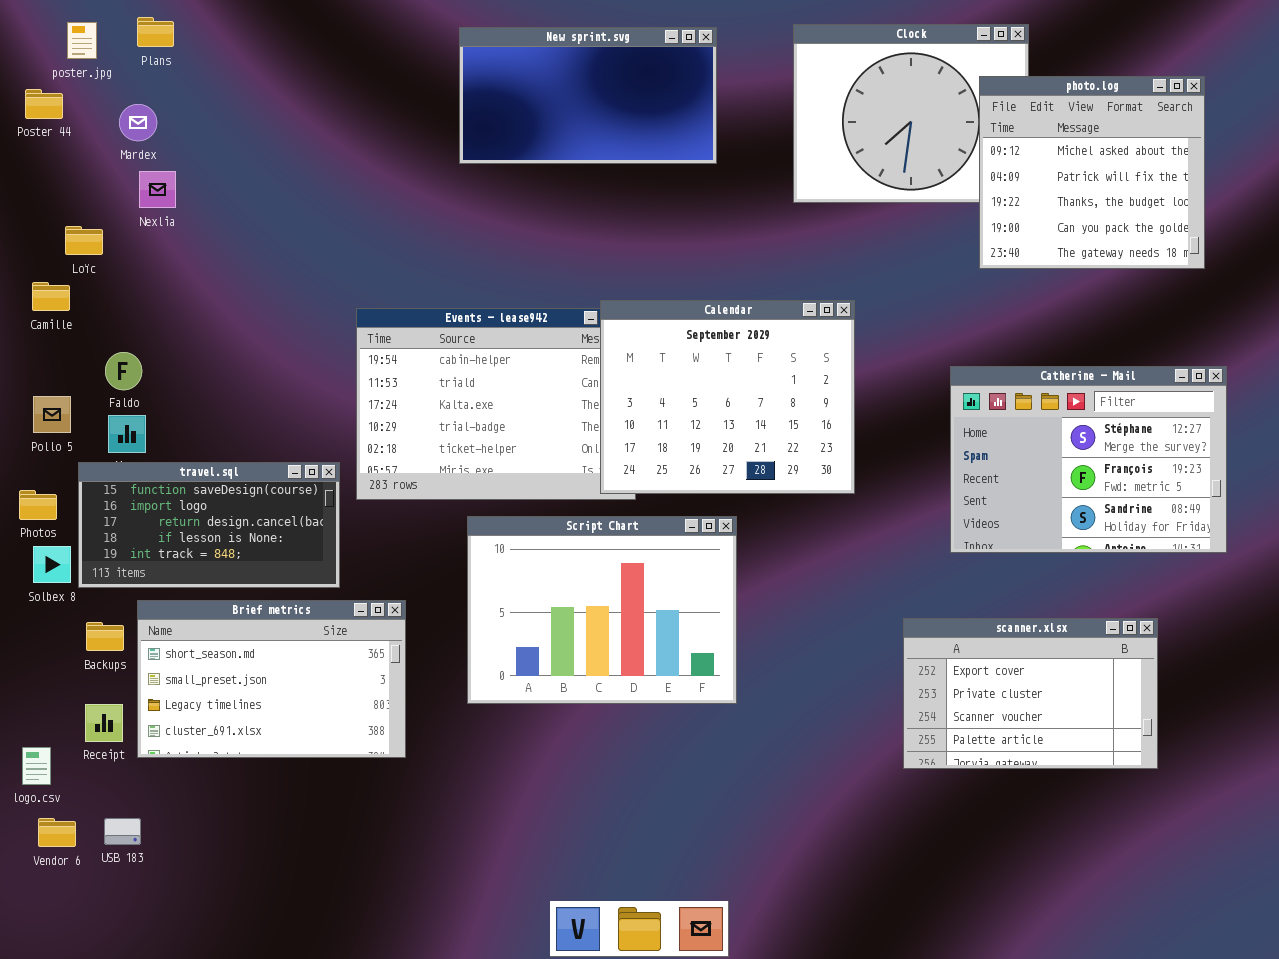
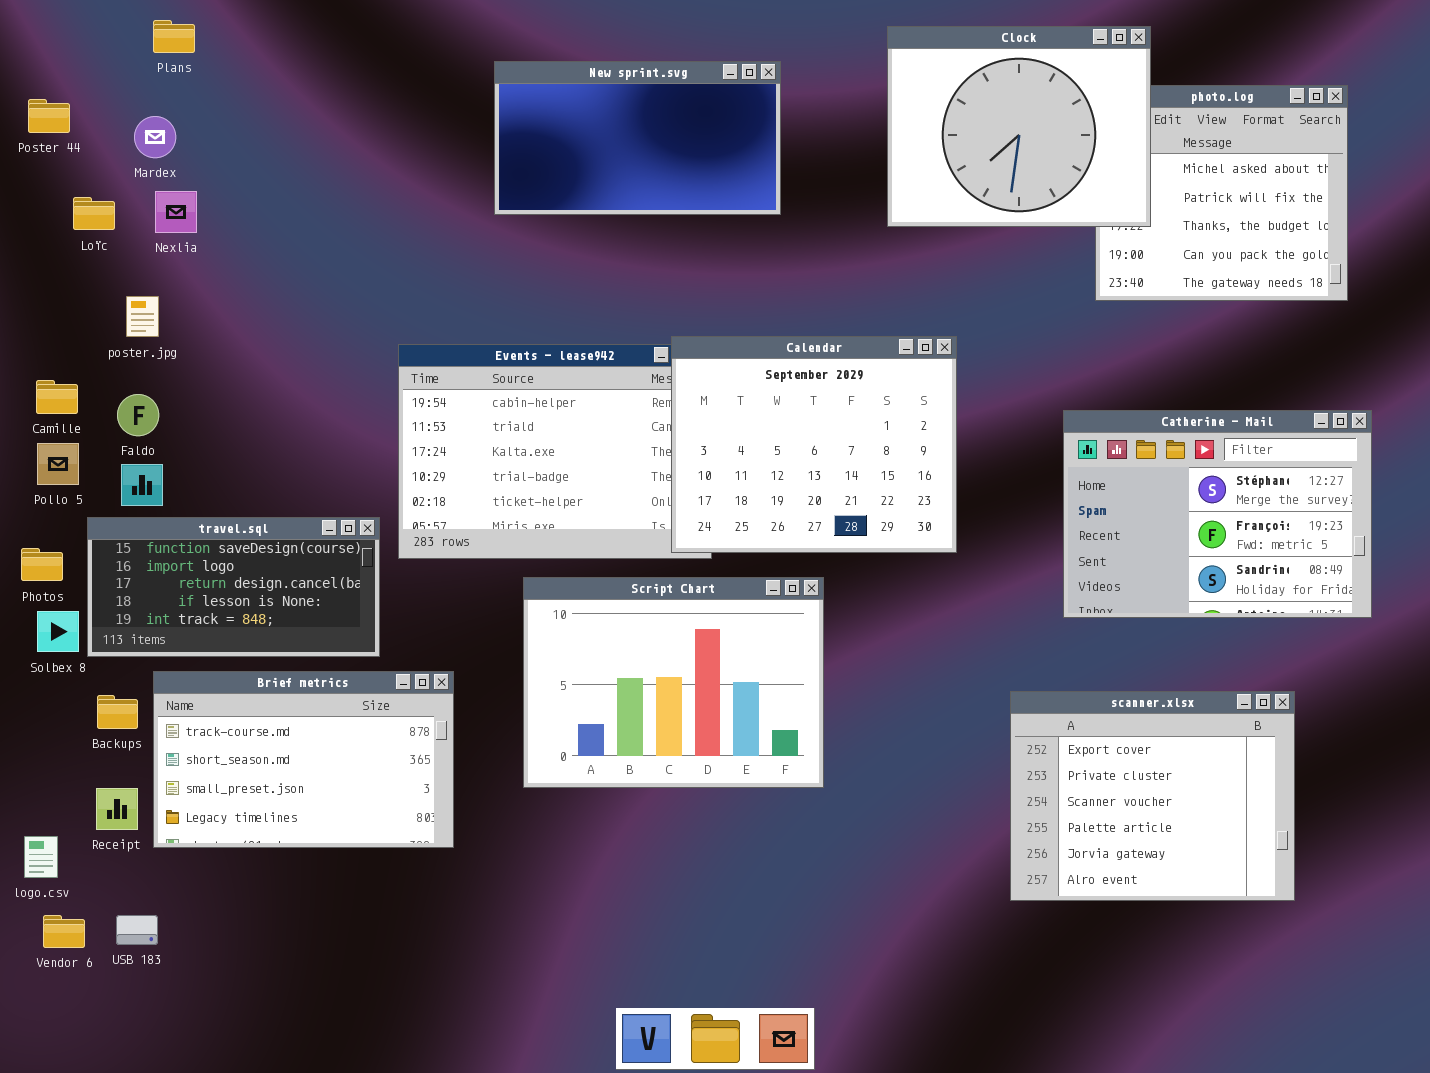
poster.jpg: [67,22,97,59] -> [126,296,159,337], moved
Clock: [793,24,1029,203] -> [887,26,1151,227], raised
New sprint.svg: [459,27,717,164] -> [494,61,781,215], moved
Loïc: [65,226,103,255] -> [73,197,115,230], moved
Camille: [32,282,70,311] -> [36,380,78,414], moved
Brief metrics: [137,600,406,758] -> [153,671,454,848], scrolled up 1 row
scanner.xlsx: [903,618,1158,769] -> [1010,691,1295,901], resized

